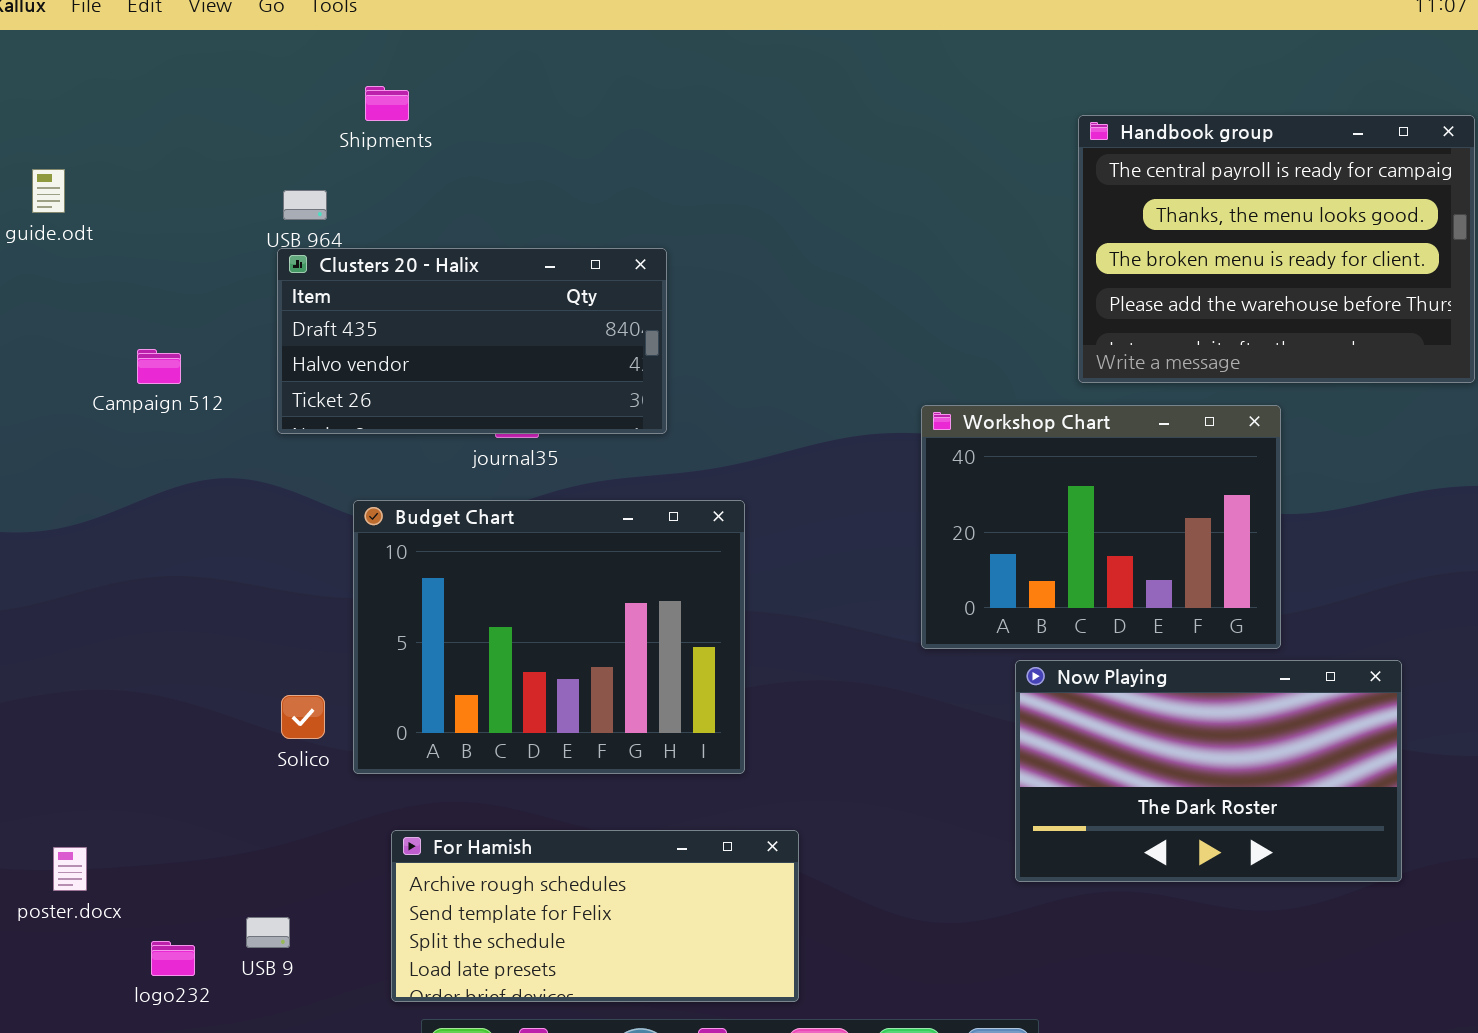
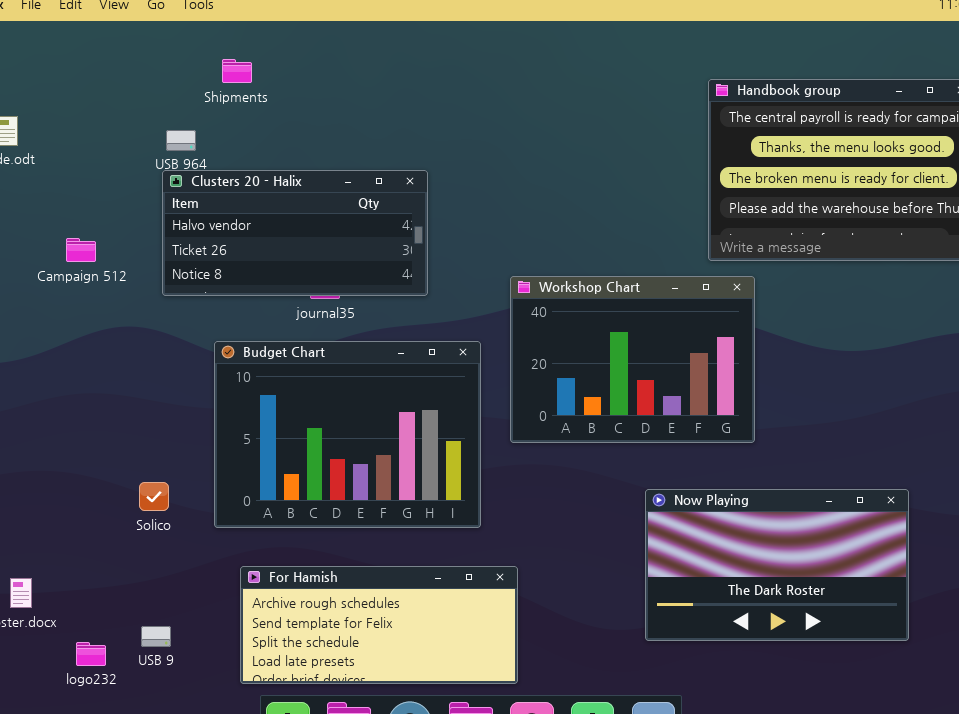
Clusters 20 - Halix: [277,248,667,434] -> [162,170,428,296], scrolled down 1 row
Workshop Chart: [921,405,1281,649] -> [510,276,755,443], moved
Now Playing: [1015,660,1402,882] -> [645,489,909,641], moved
Solico: [281,695,325,739] -> [139,482,169,511], moved

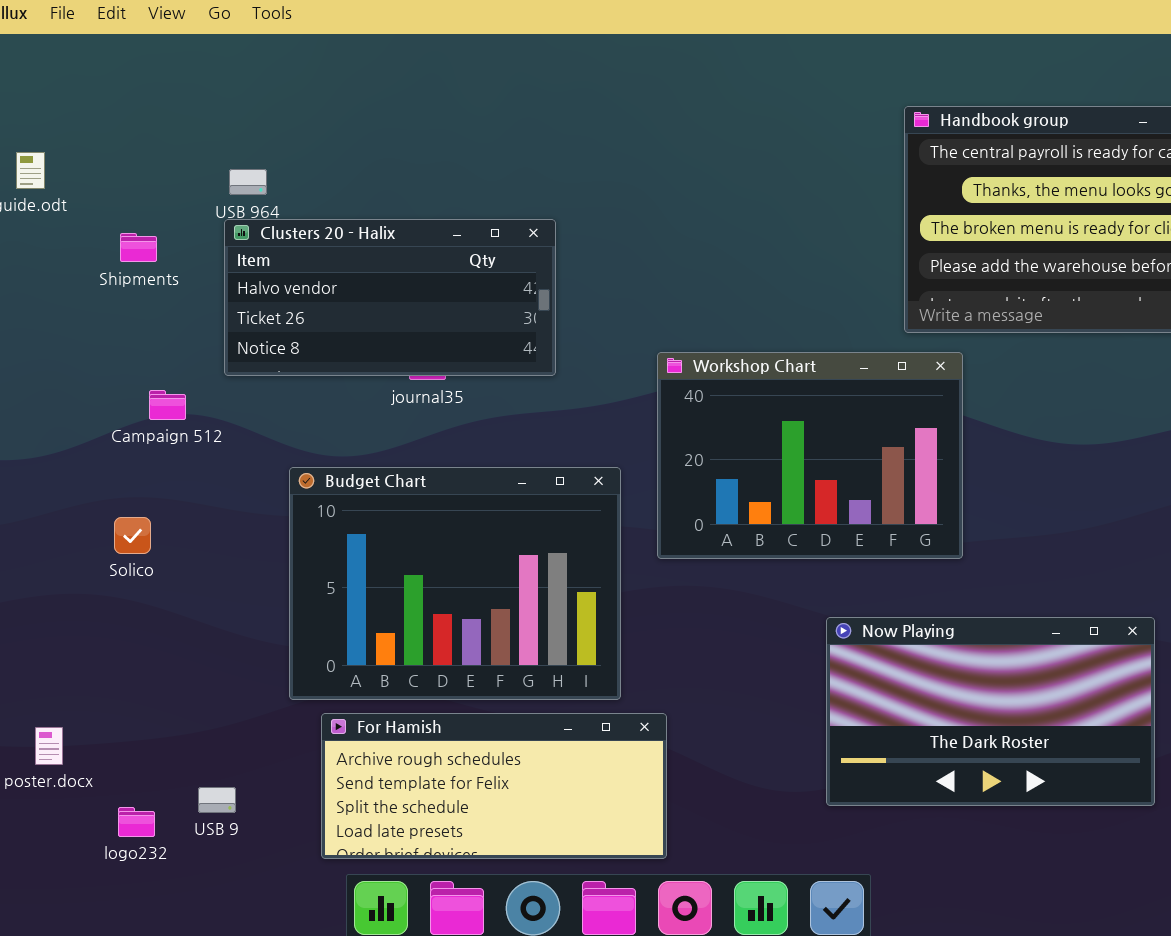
Shipments: [222,59,252,83] -> [120,233,157,262], moved
Campaign 512: [66,238,96,262] -> [149,390,186,420], moved
Budget Chart: [214,341,481,528] -> [289,467,621,700], moved
Solico: [139,482,169,511] -> [114,517,151,554], moved

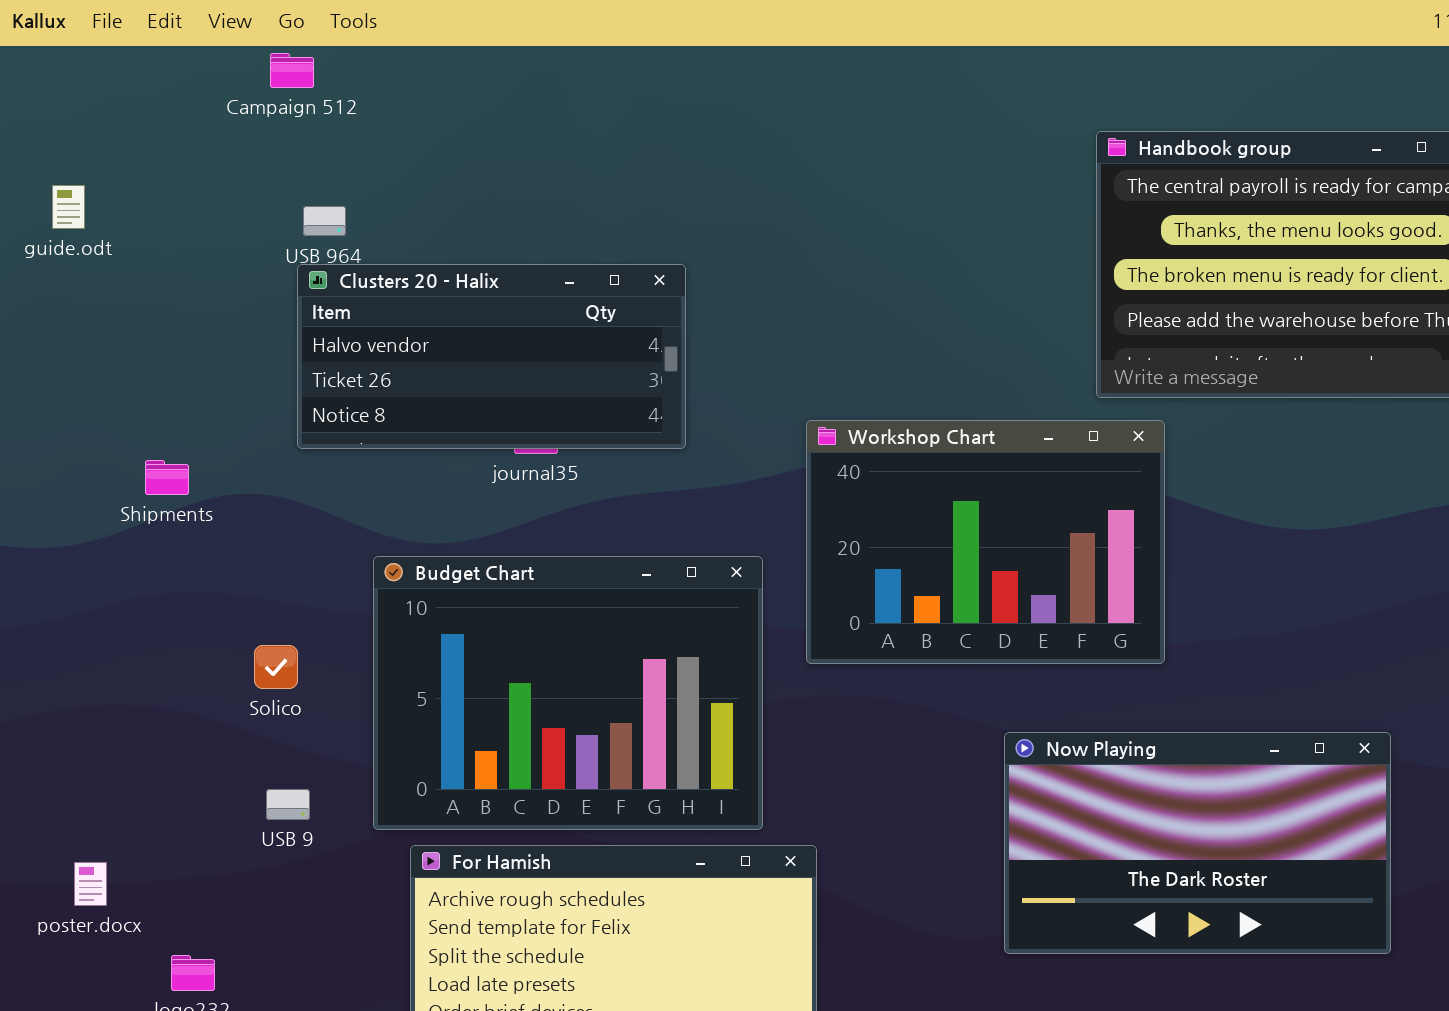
Shipments: [120,233,157,262] -> [145,460,189,495], moved
Campaign 512: [149,390,186,420] -> [270,53,314,88], moved
Solico: [114,517,151,554] -> [254,645,298,689], moved
USB 9: [198,787,236,813] -> [266,789,310,820], moved

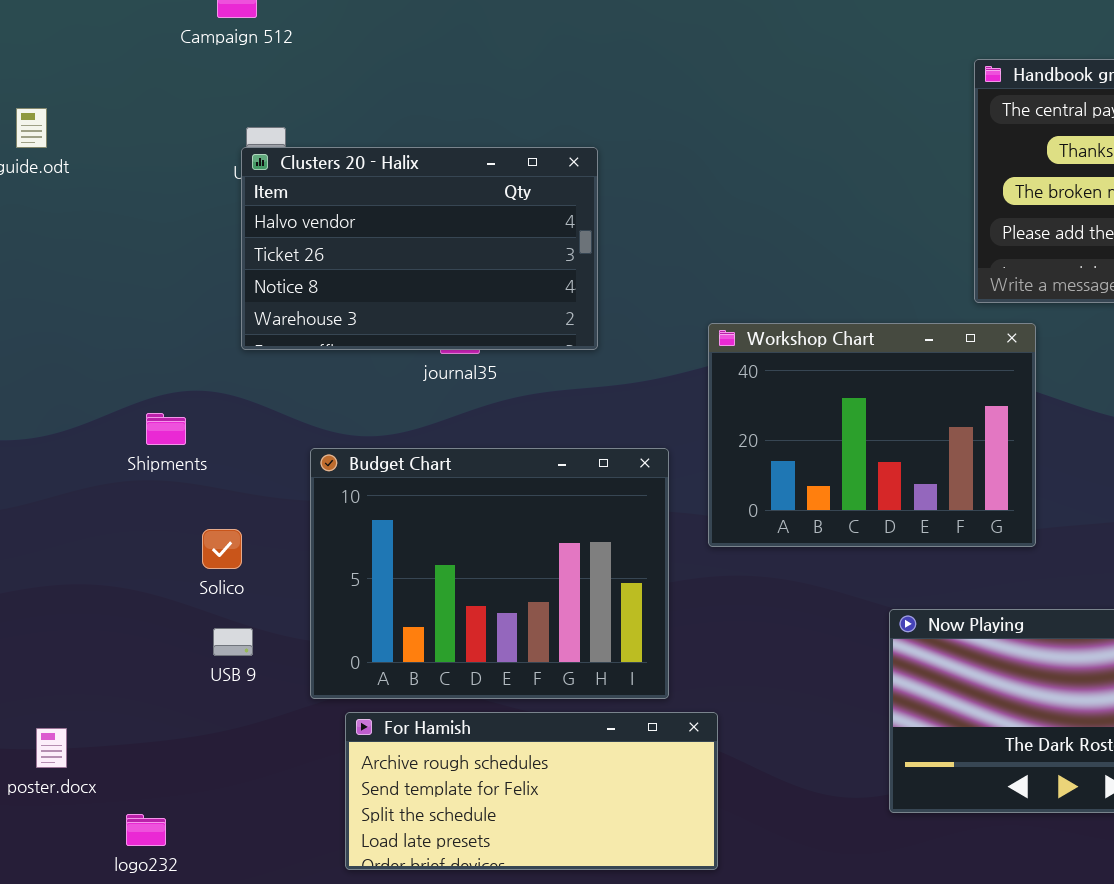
Clusters 20 - Halix: [297,264,686,449] -> [241,147,598,350], resized
Shipments: [145,460,189,495] -> [146,413,186,445], moved
USB 9: [266,789,310,820] -> [213,628,253,656], moved

